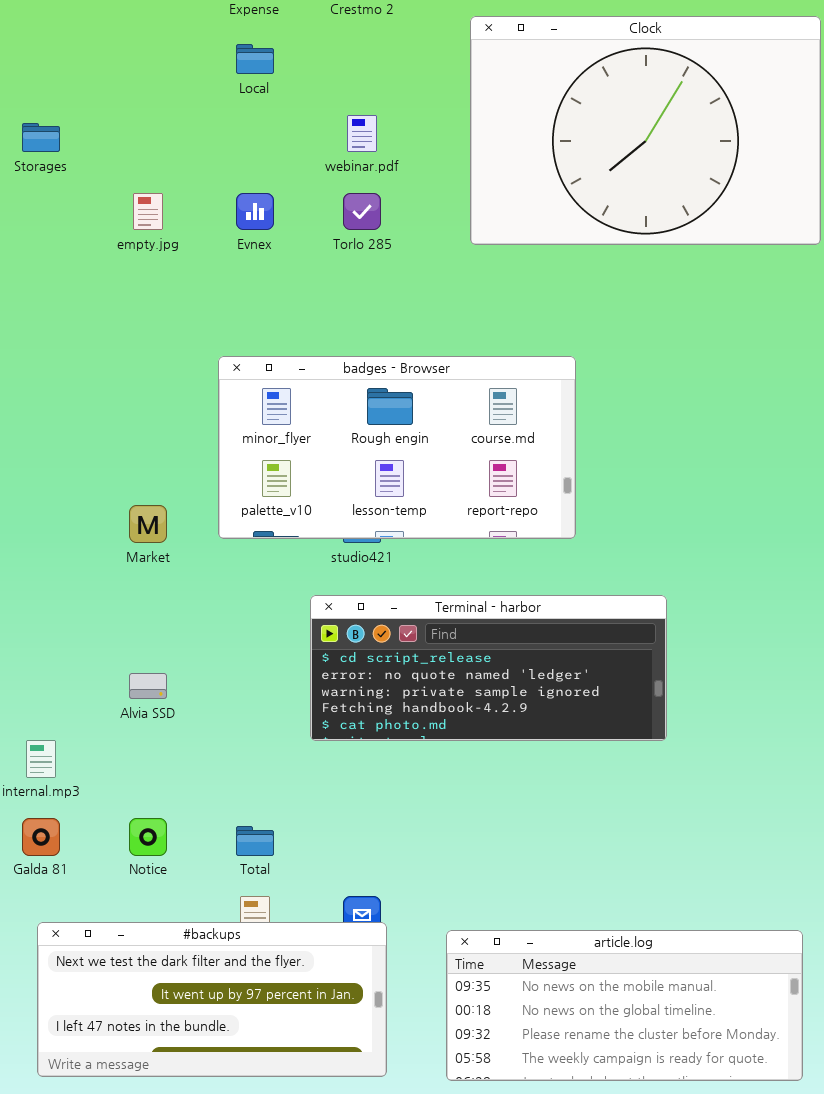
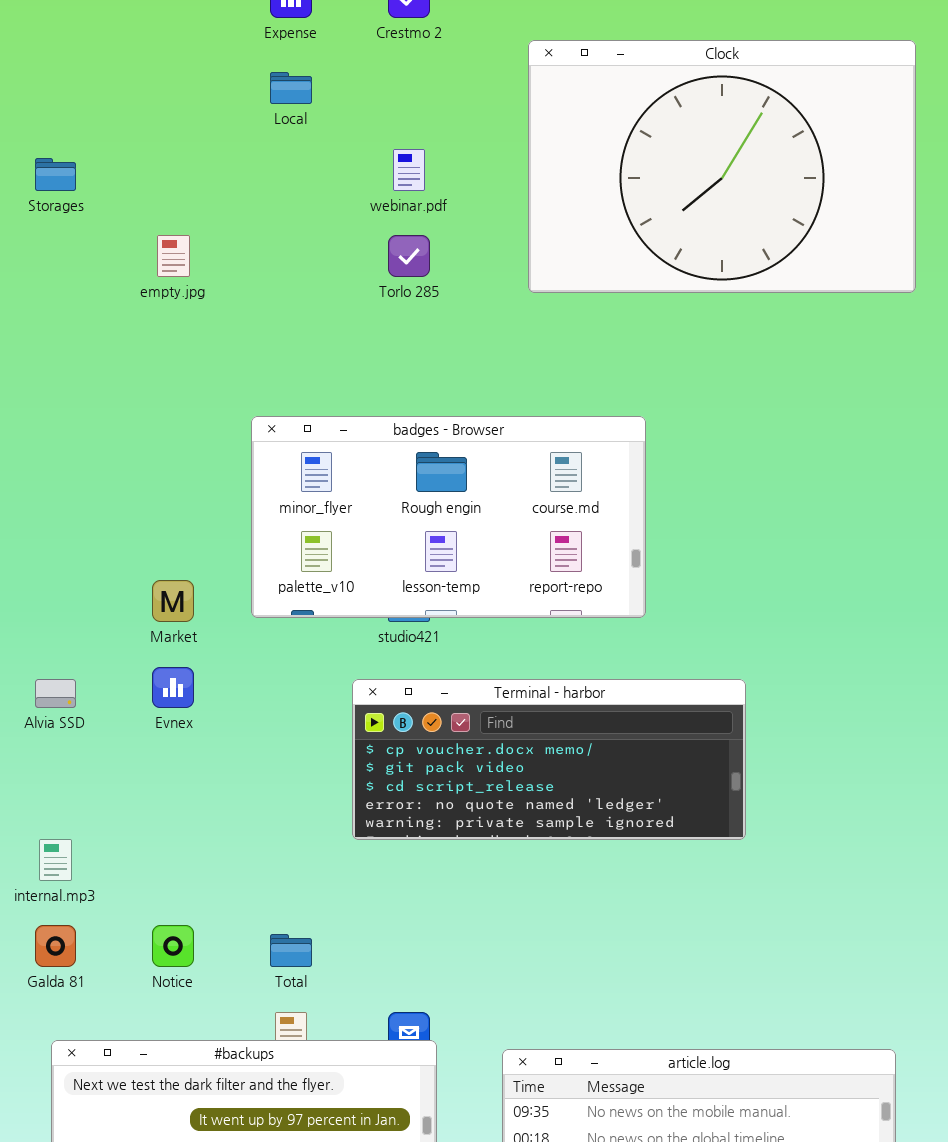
Evnex: [236,193,274,230] -> [152,667,194,708], moved
Terminal - harbor: [310,595,667,741] -> [352,679,746,840], scrolled up 2 rows
Alvia SSD: [129,673,167,699] -> [35,679,76,708], moved

